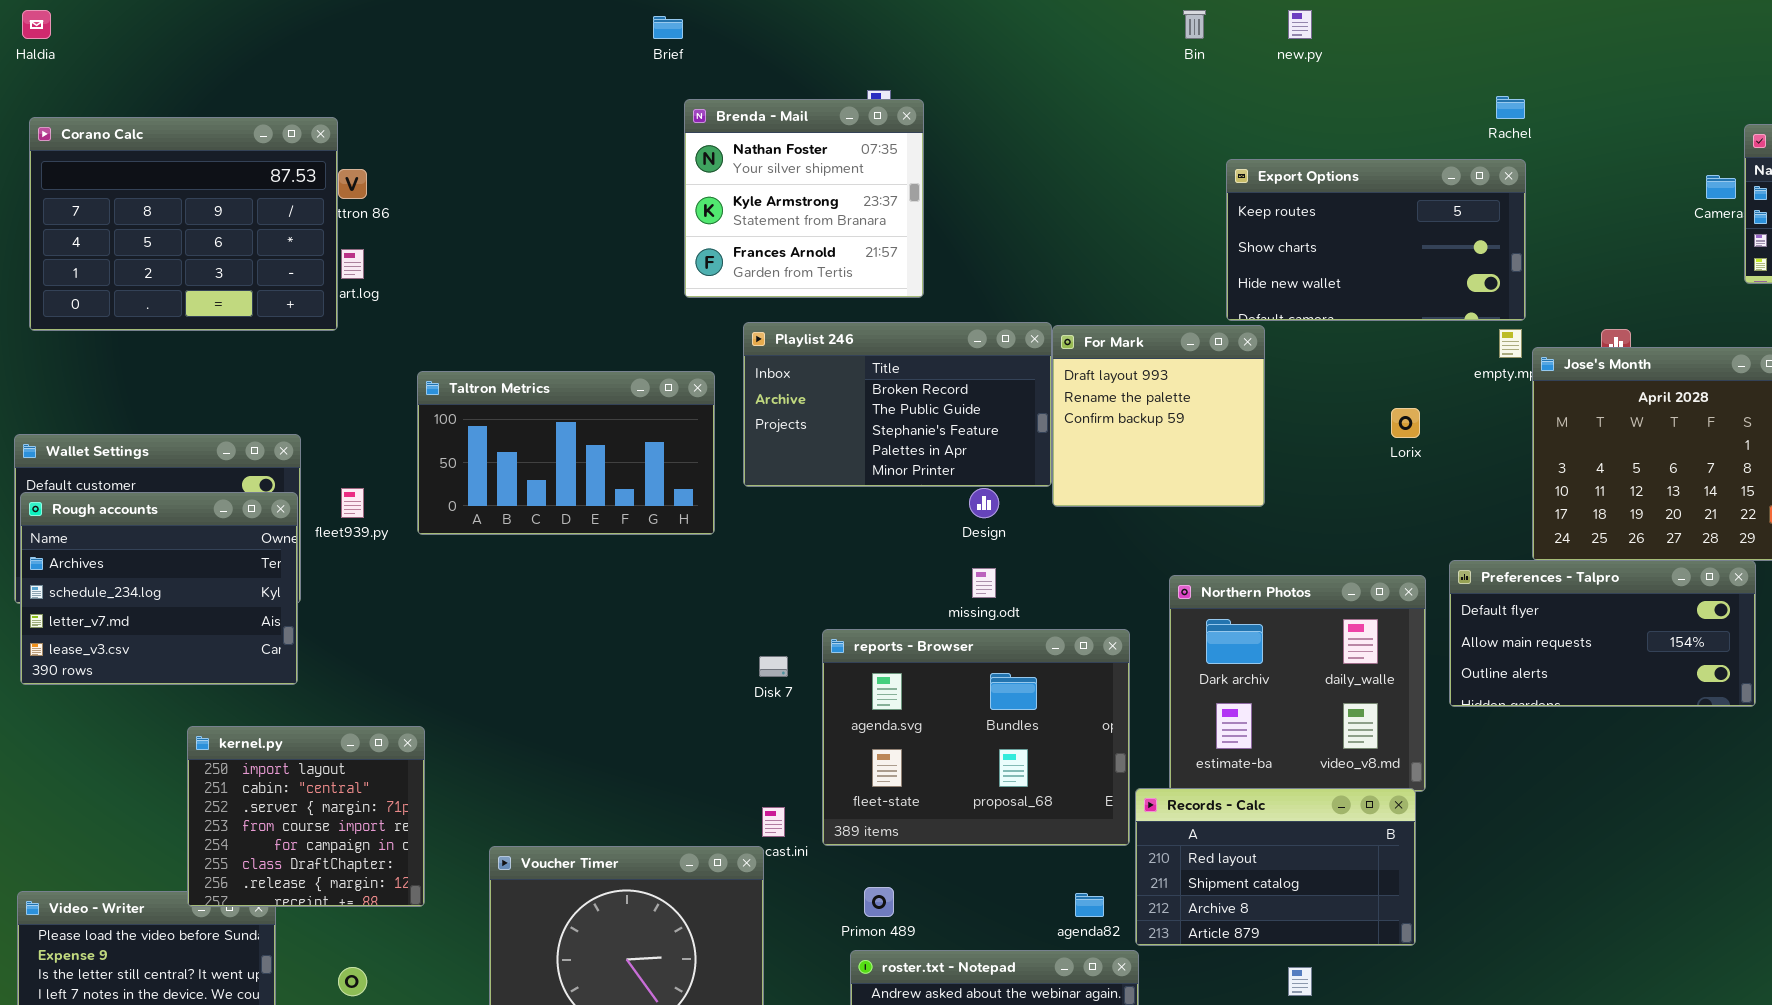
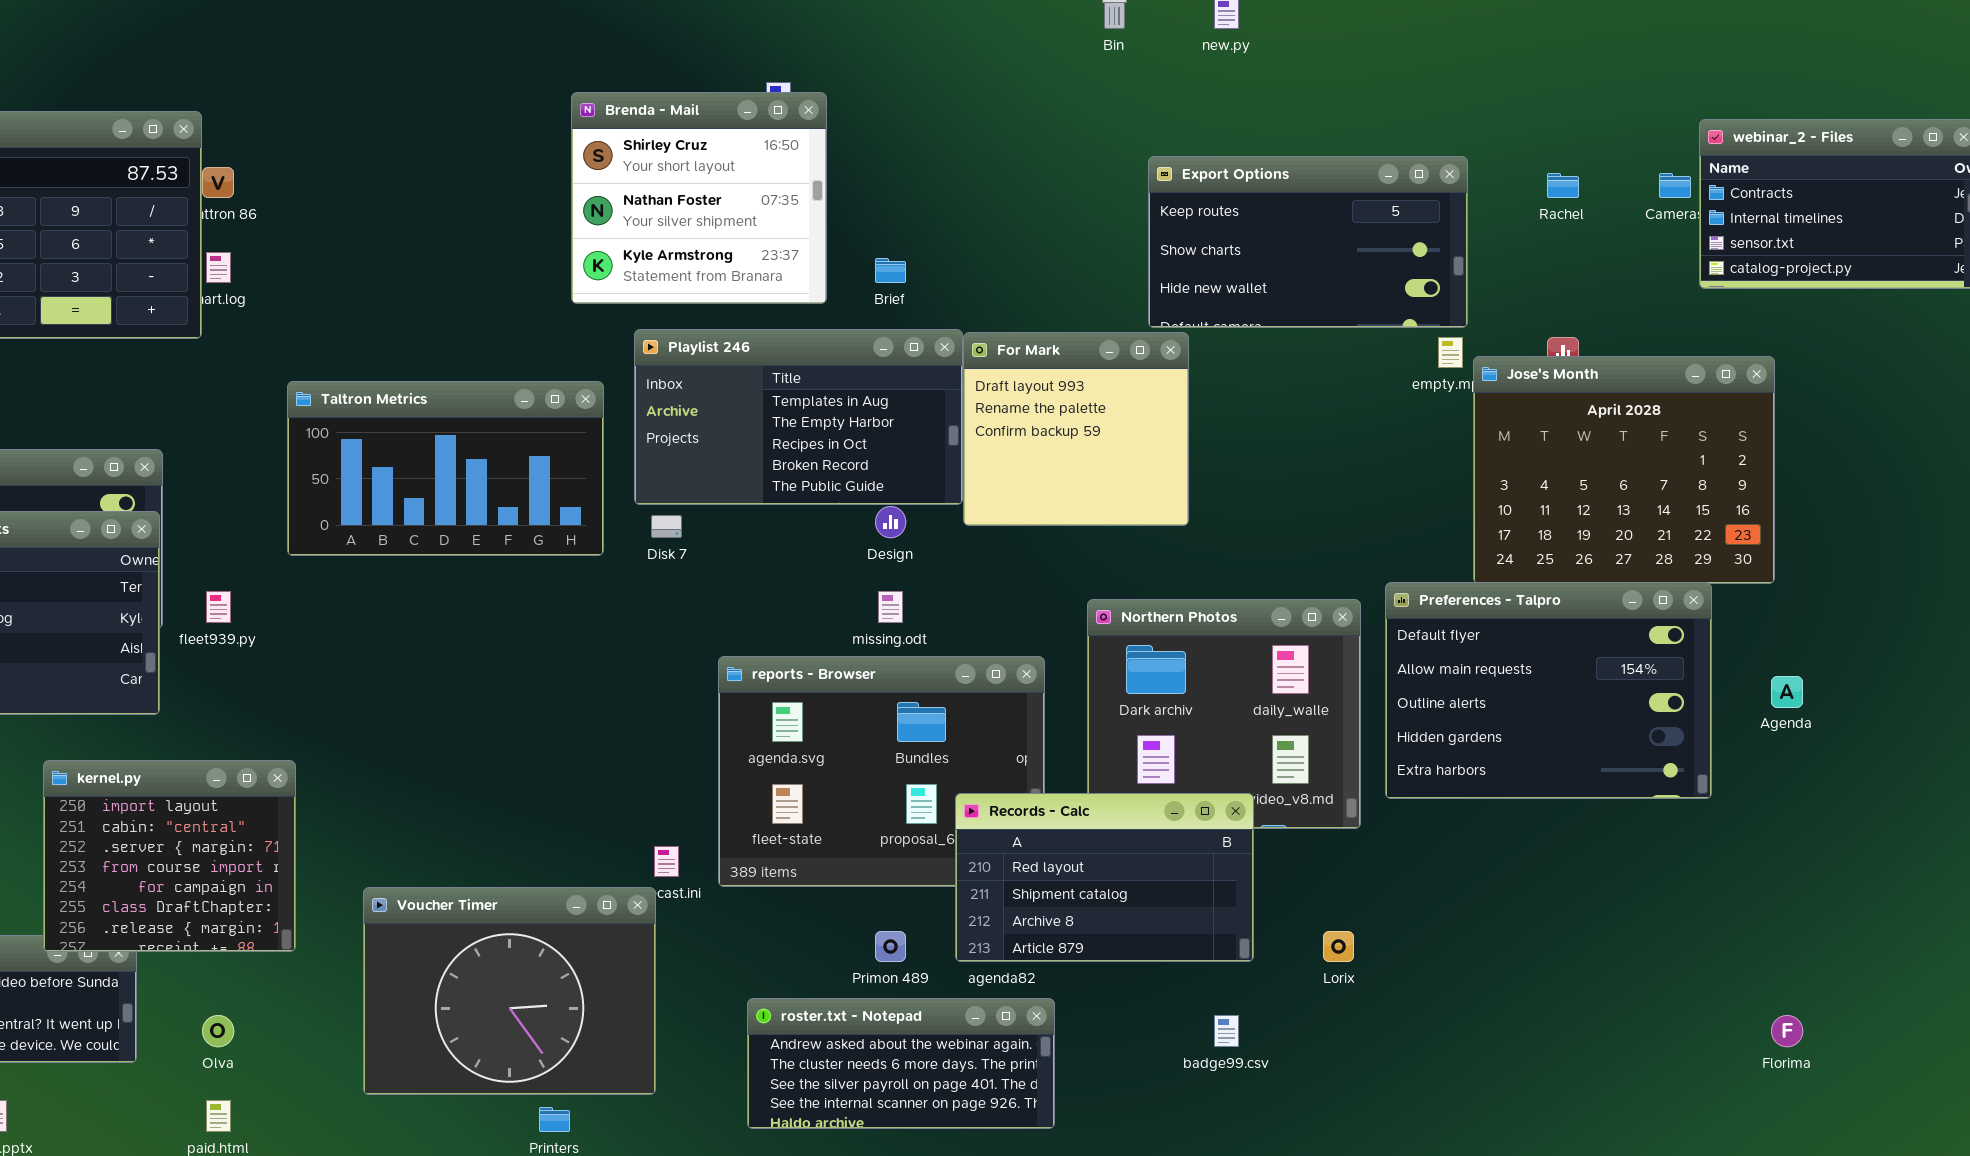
Brief: [653,16,683,39] -> [875,258,906,283], moved
Rachel: [1496,96,1525,119] -> [1547,173,1579,198], moved
Brenda - Mail: [684,99,924,298] -> [571,92,827,304], scrolled up 1 row
Playlist 246: [743,322,1052,487] -> [634,329,963,505], scrolled up 3 rows
Lorix: [1391,408,1420,438] -> [1323,931,1354,962], moved
fleet939.py: [341,488,364,518] -> [206,591,231,623], moved
Preferences - Talpro: [1449,560,1756,707] -> [1385,582,1712,799], resized
Disk 7: [759,656,788,677] -> [651,515,682,538], moved
Records - Calc: [1135,788,1416,946] -> [955,793,1254,962], moved
Primon 489: [864,887,894,917] -> [875,931,906,962], moved

